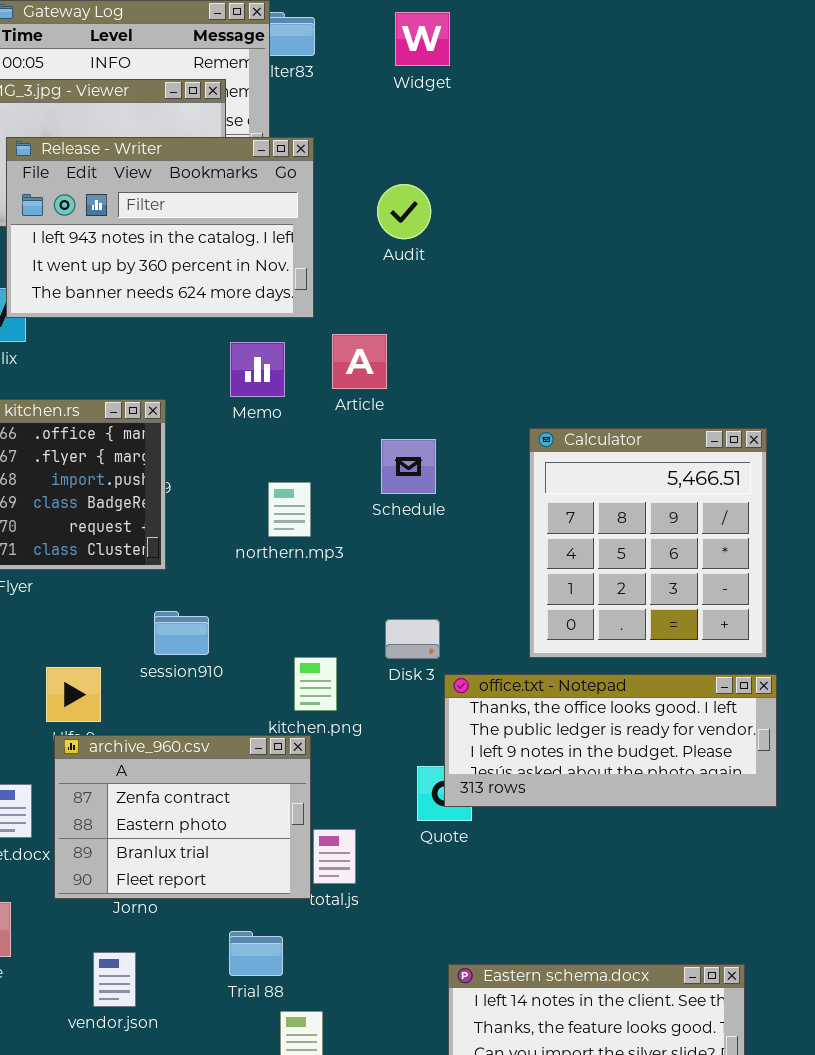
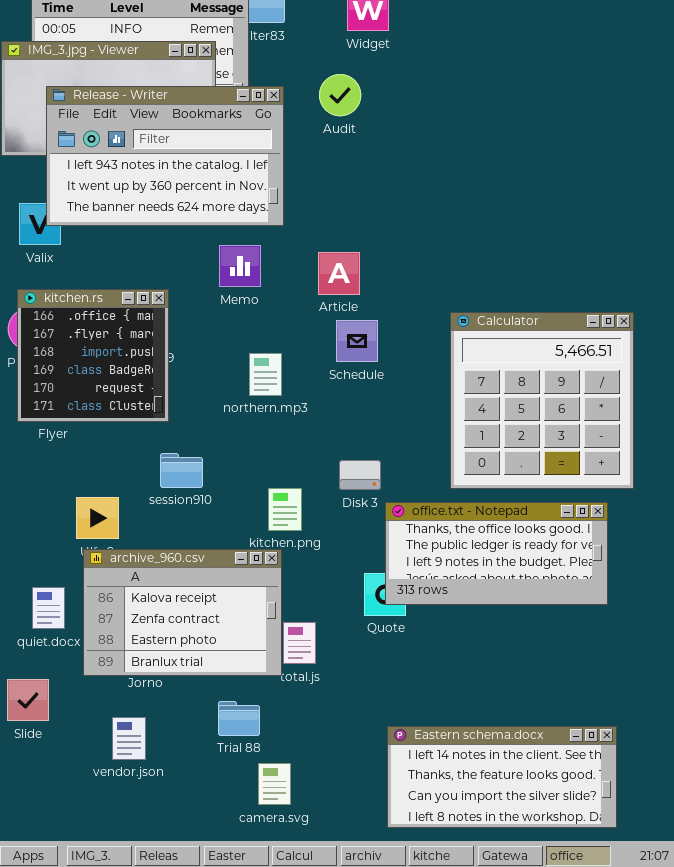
Audit: [377,184,431,239] -> [319,74,361,116], moved
Article: [332,334,387,389] -> [318,252,360,295], moved
office.txt - Notepad: [444,674,777,807] -> [385,502,608,605], resized
archive_960.csv: [54,735,311,899] -> [83,549,282,676], scrolled up 1 row

